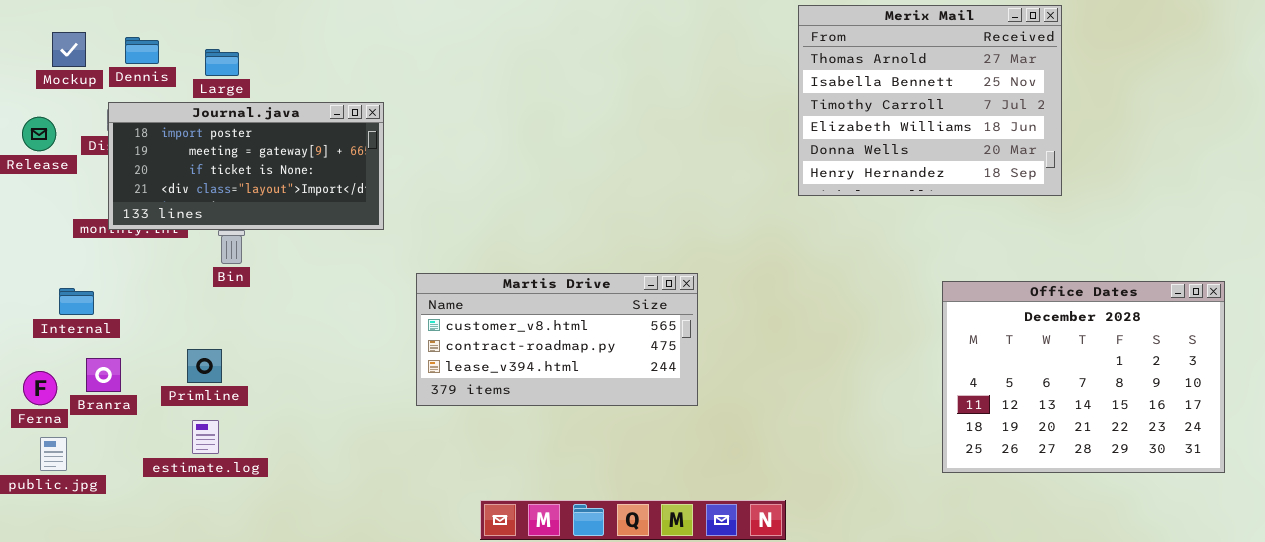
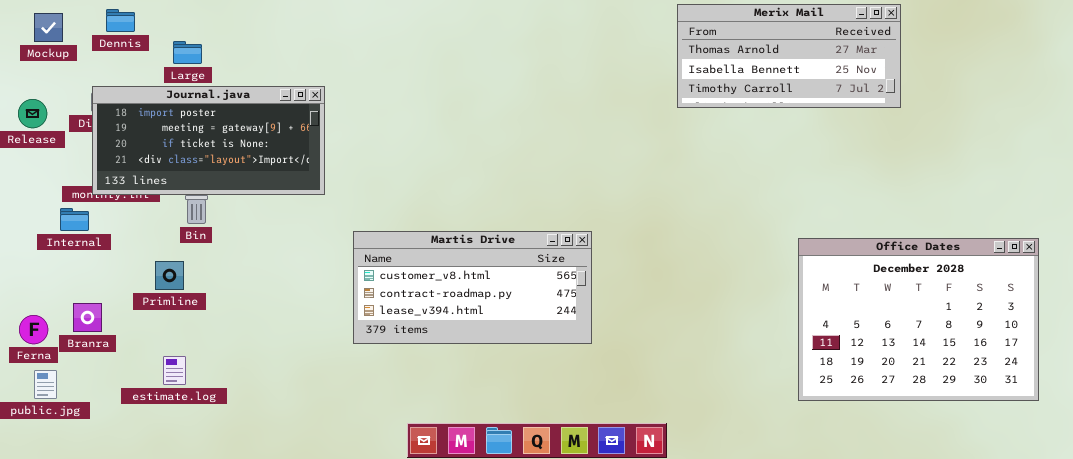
Merix Mail: [798,5,1062,196] -> [677,4,901,108], resized
Mockup: [52,32,86,67] -> [34,13,63,42], moved
Dennis: [125,37,159,64] -> [106,9,135,32], moved
Internal: [59,288,94,315] -> [60,208,89,231], moved
Primline: [187,349,222,383] -> [155,261,184,290], moved

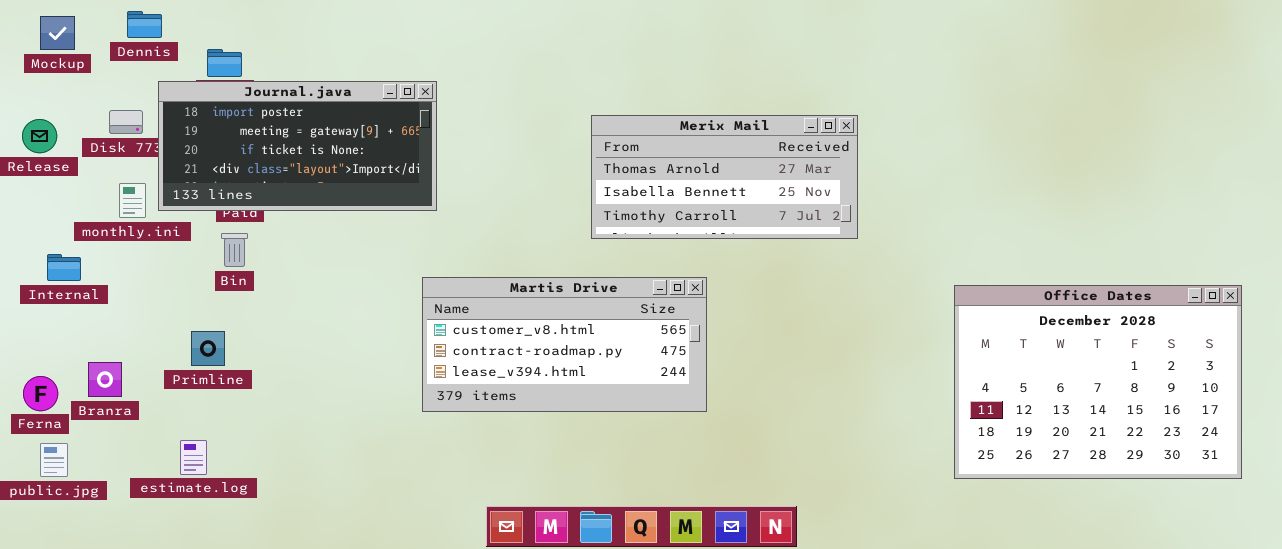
Merix Mail: [677,4,901,108] -> [591,115,858,239], moved
Journal.java: [92,86,325,195] -> [158,81,437,211], moved
Internal: [60,208,89,231] -> [47,254,81,281], moved
Primline: [155,261,184,290] -> [191,331,225,366], moved
estimate.log: [163,356,186,385] -> [180,440,207,475], moved

